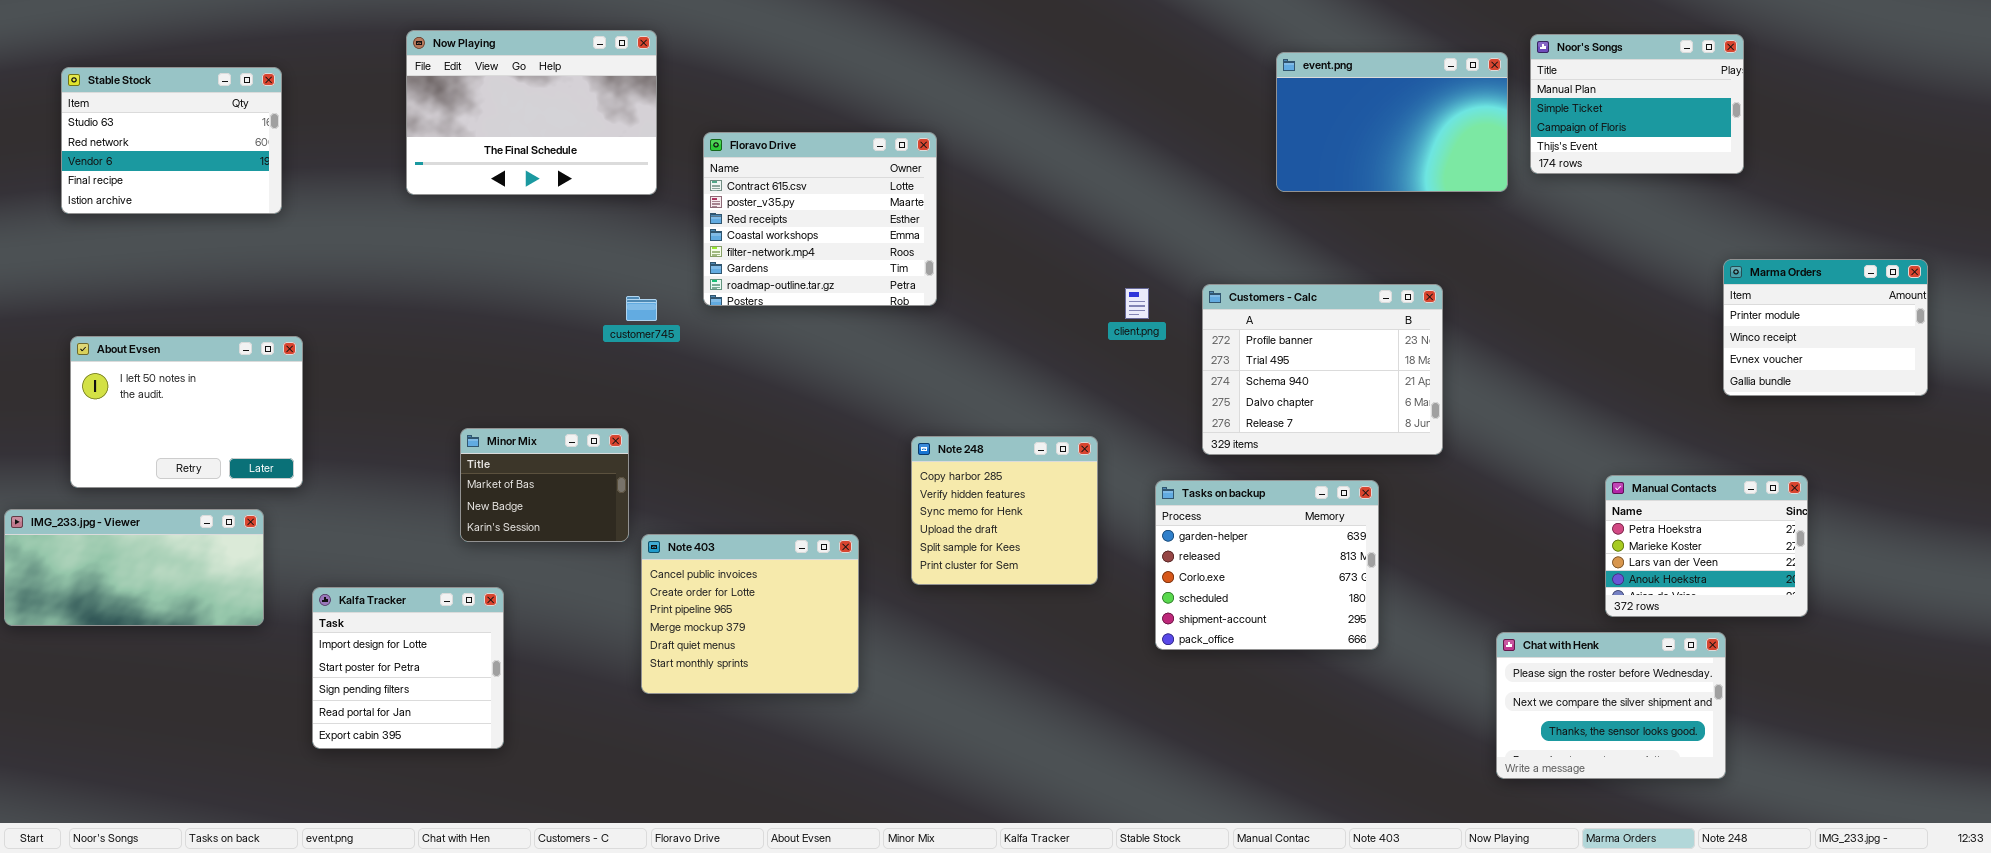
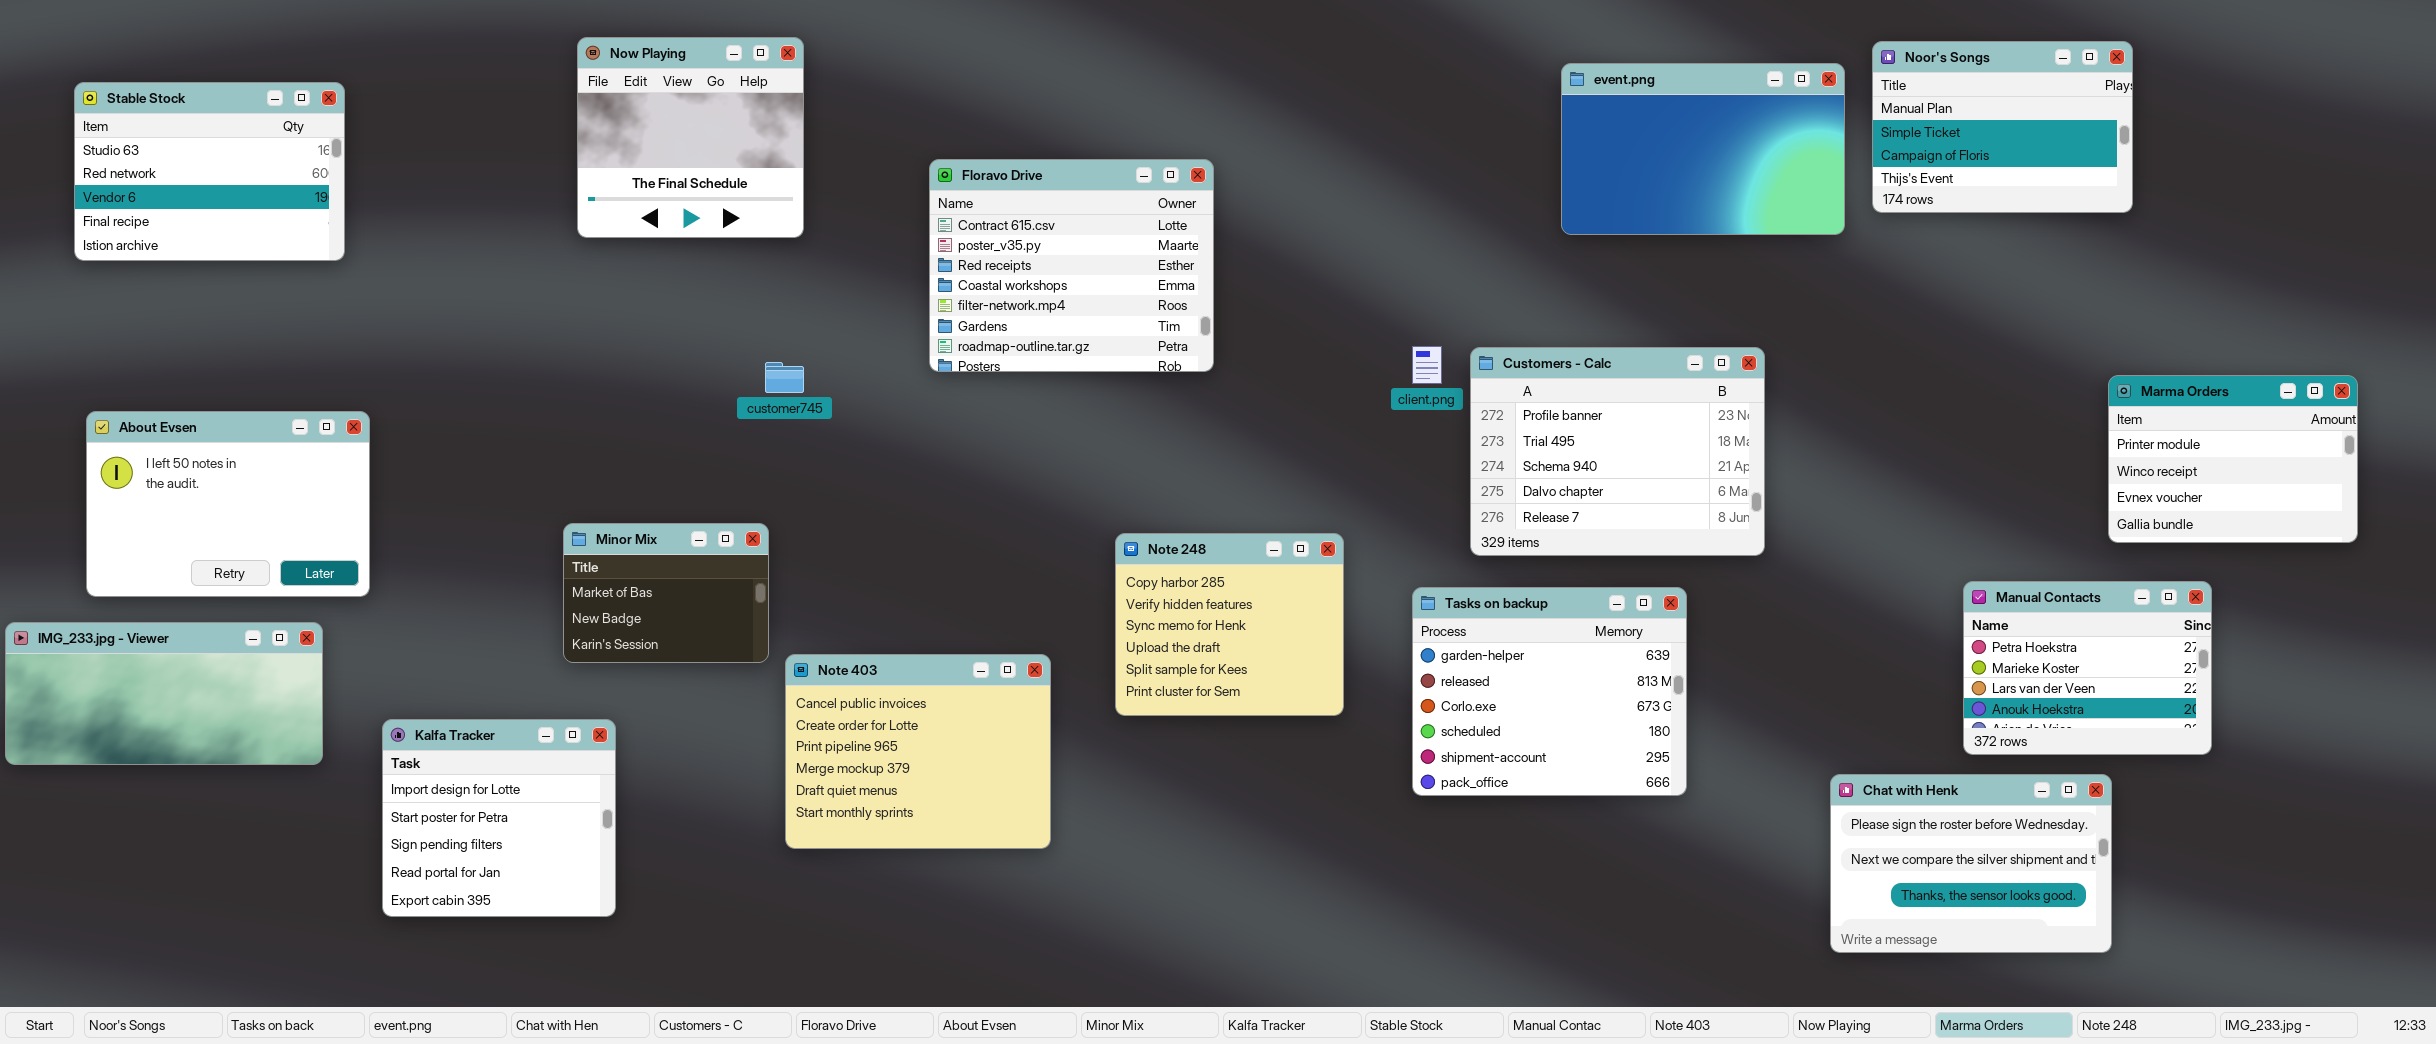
Now Playing: [406,30,657,195] -> [577,37,804,238], resized
Floravo Drive: [703,132,937,306] -> [929,159,1214,372], moved
Marma Orders: [1723,259,1928,396] -> [2108,375,2358,543], moved
client.png: [1125,288,1149,319] -> [1412,346,1442,384], moved

